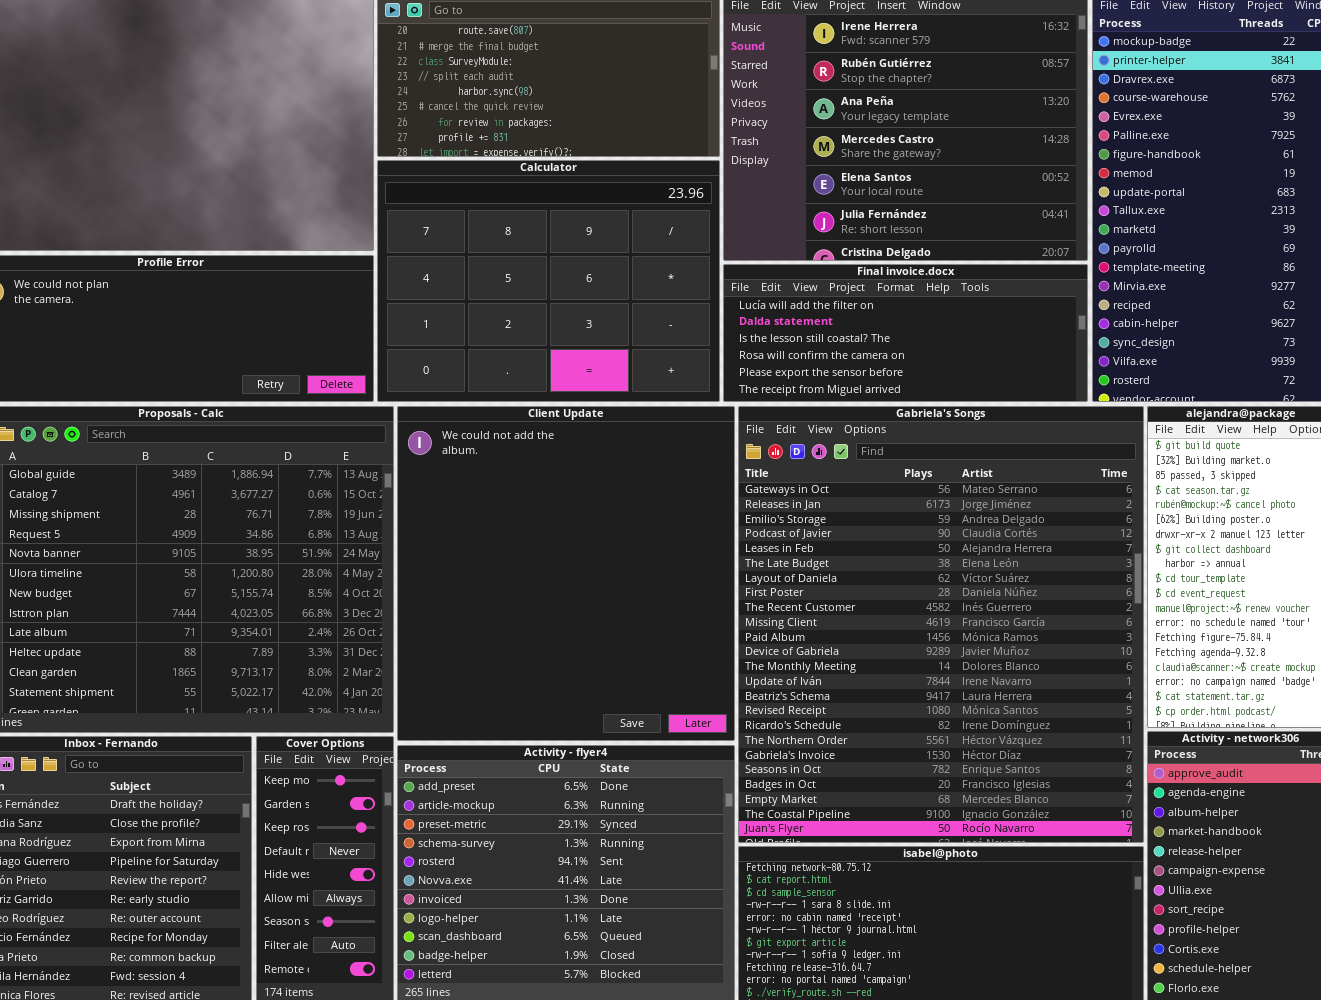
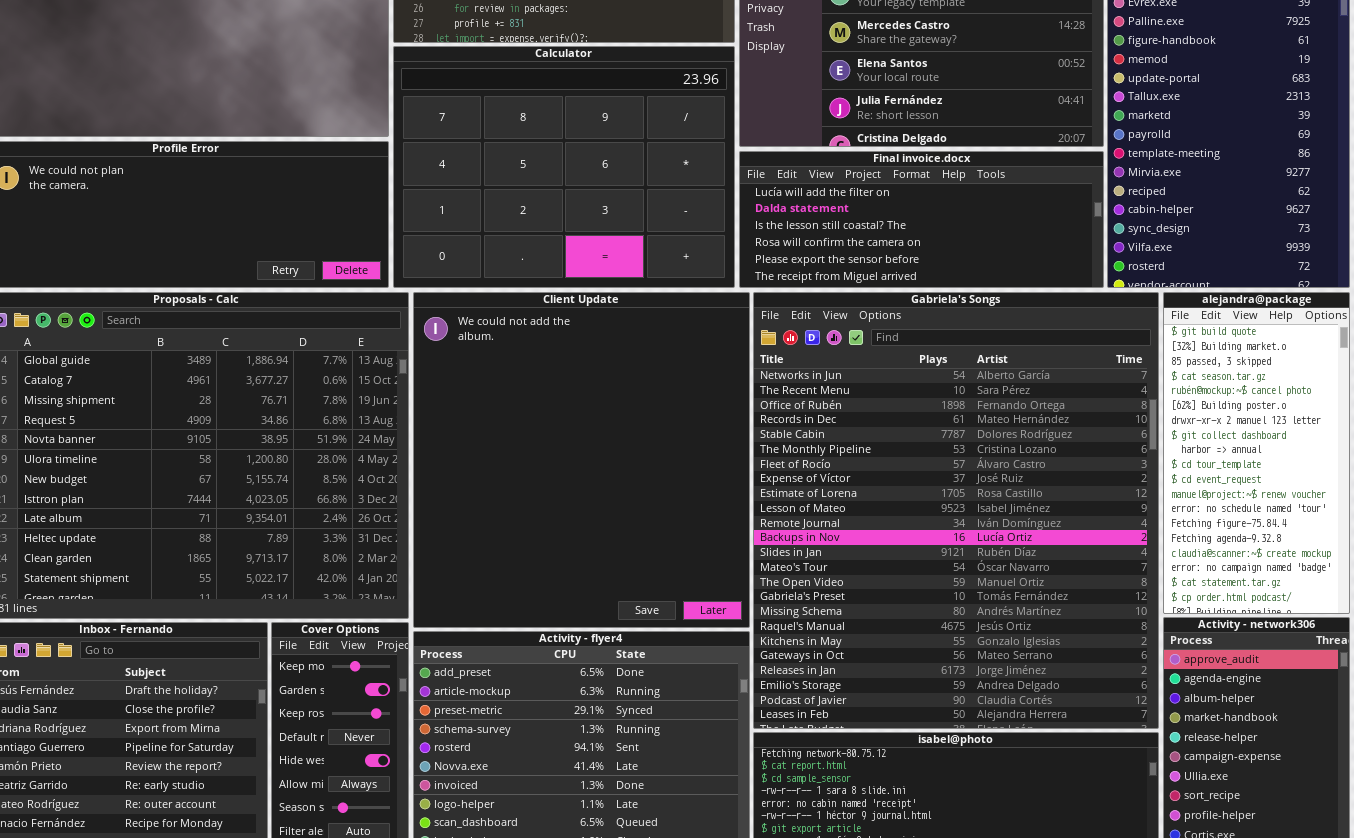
Gabriela's Songs: [738,406,1144,843] -> [753,292,1159,729], scrolled up 19 rows

